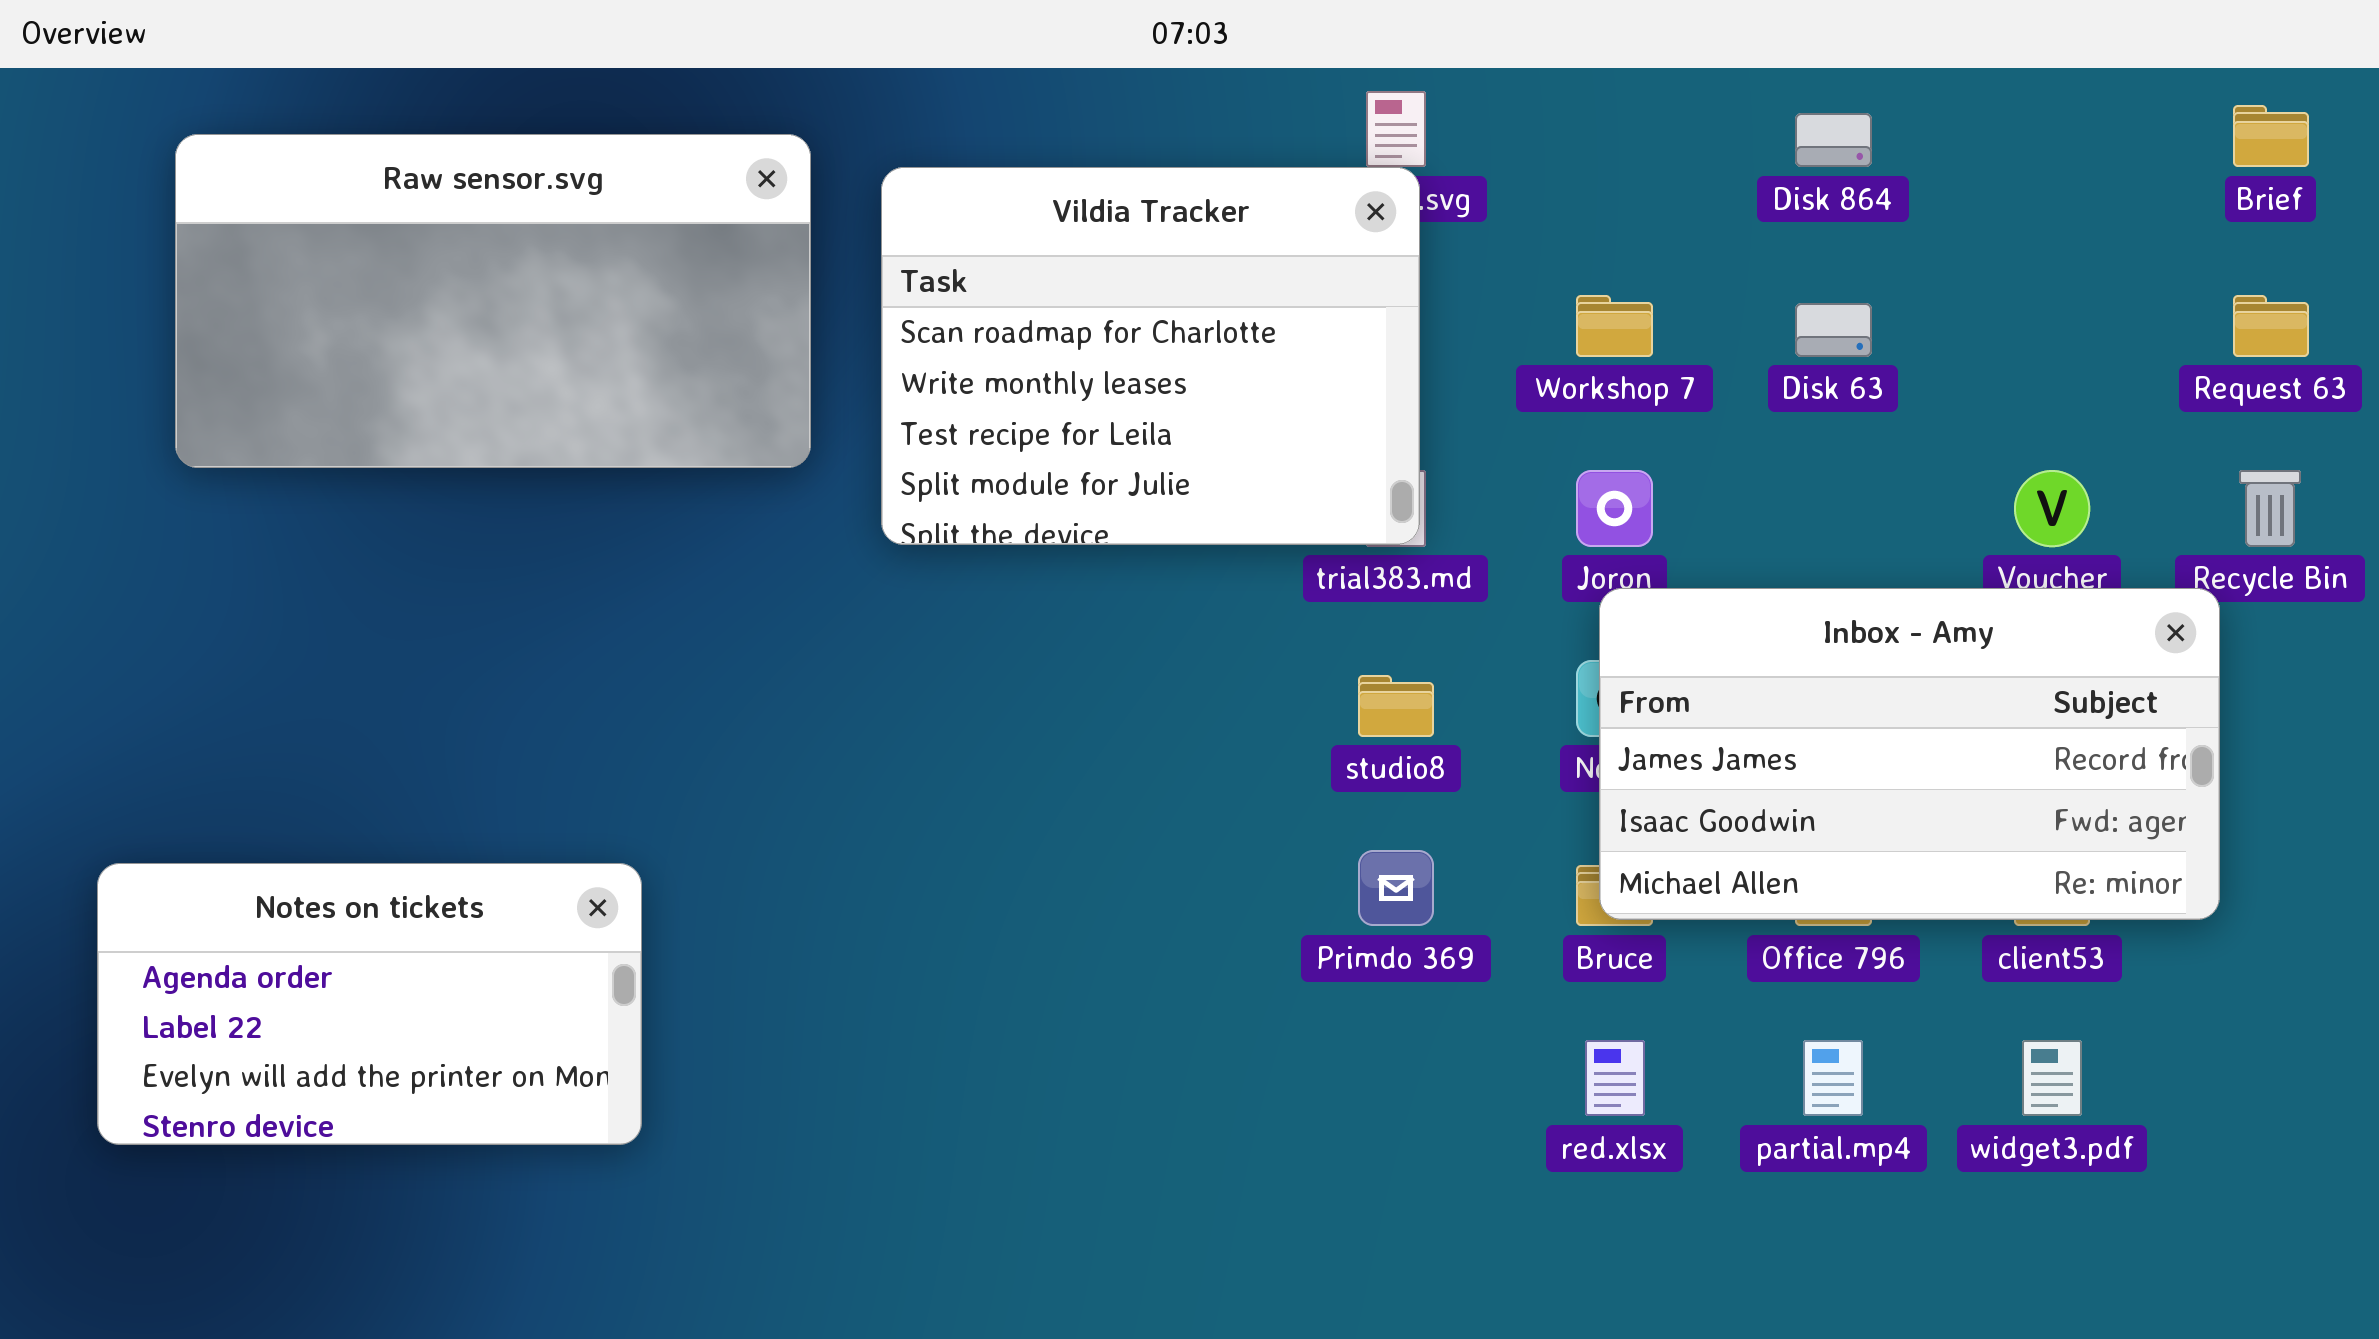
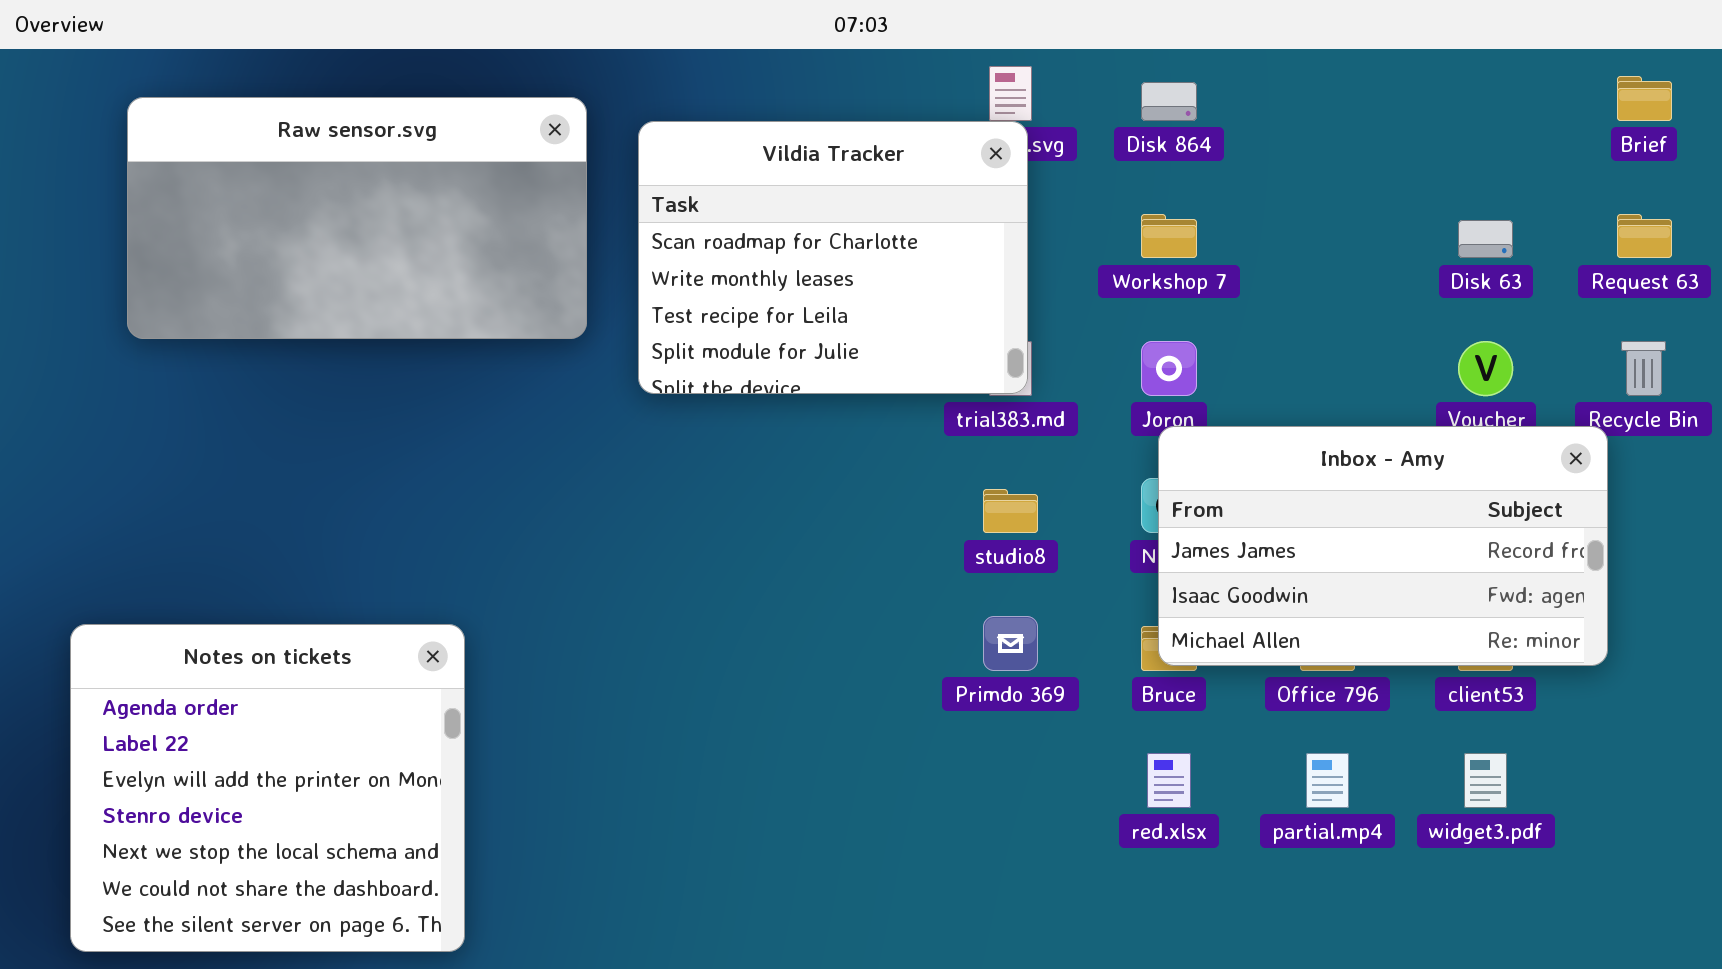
Disk 864: [1795,113,1872,167] -> [1141,82,1197,121], moved
Disk 63: [1795,303,1872,357] -> [1458,220,1513,258], moved
Notes on tickets: [97,863,642,1145] -> [70,624,465,952], resized

